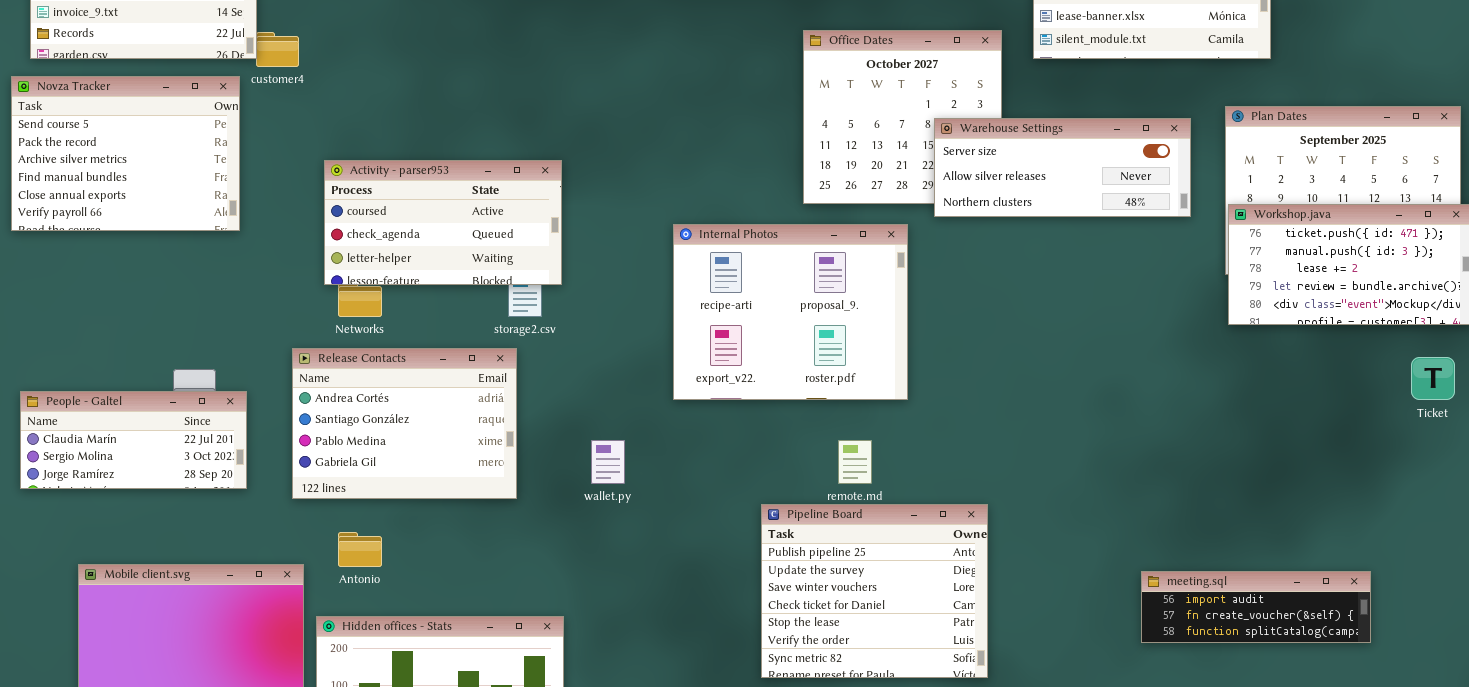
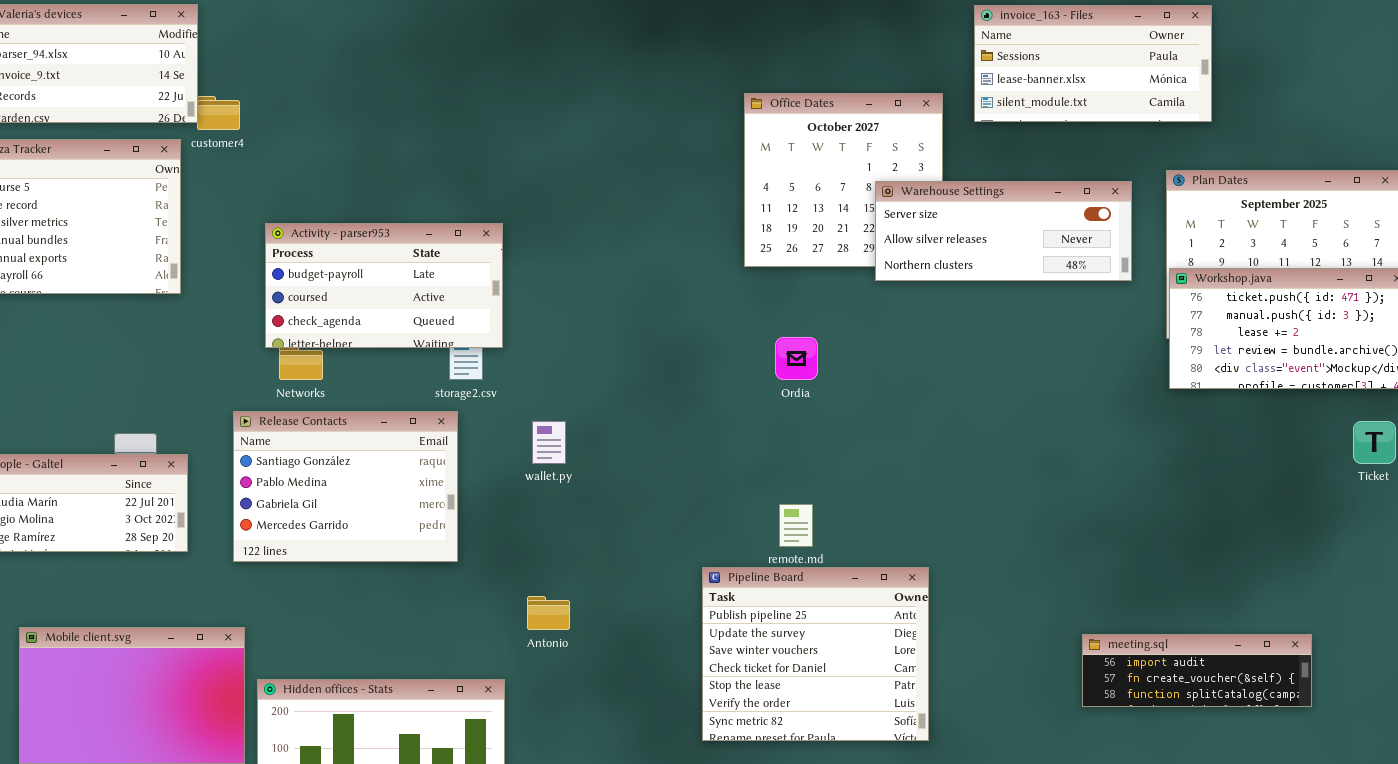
Activity - parser953: [324,160,562,285] -> [265,223,503,348], scrolled up 1 row
Internal Photos: [673,224,908,400] -> none, closed
Release Contacts: [292,348,517,499] -> [233,411,458,562], scrolled down 1 row
wallet.py: [591,440,625,484] -> [532,421,566,464], moved
Antonio: [338,532,382,567] -> [527,596,570,630], moved

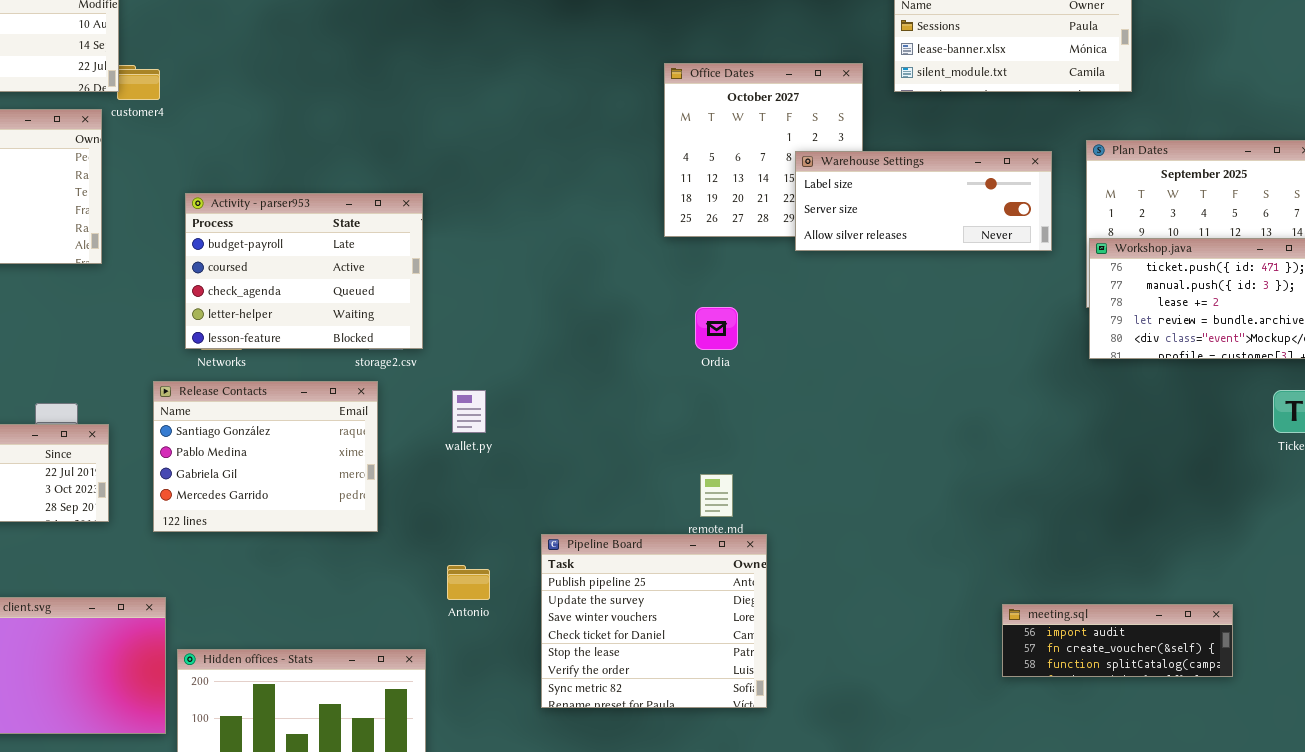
Warehouse Settings: [875,181,1132,281] -> [795,151,1052,251], scrolled up 1 row
Activity - parser953: [265,223,503,348] -> [185,193,423,349], resized
Pipeline Board: [702,567,929,741] -> [541,534,767,708], moved

